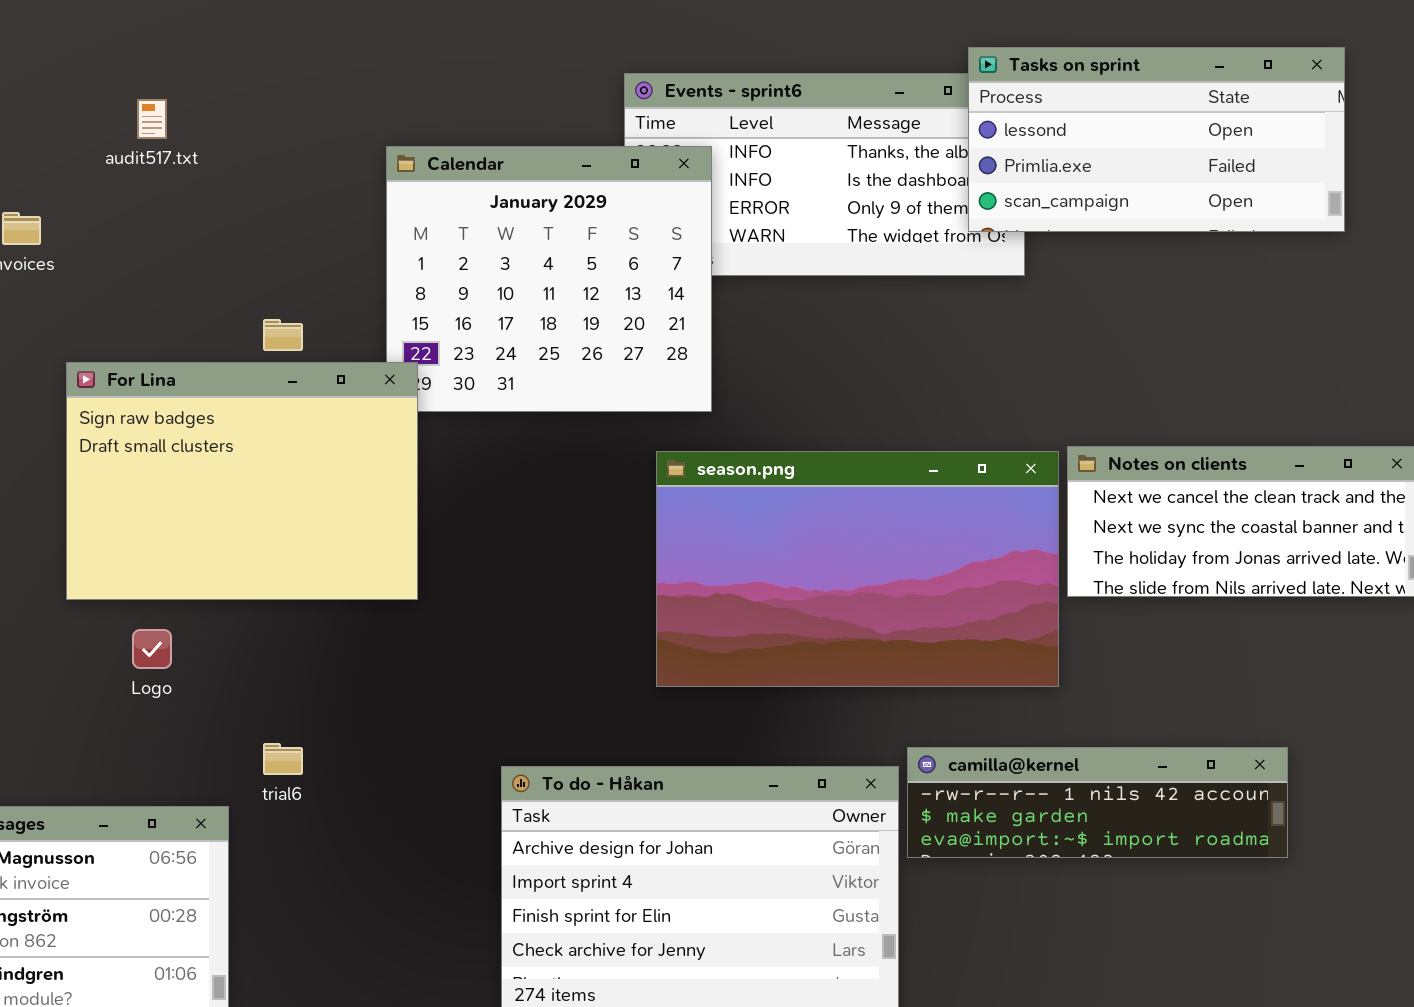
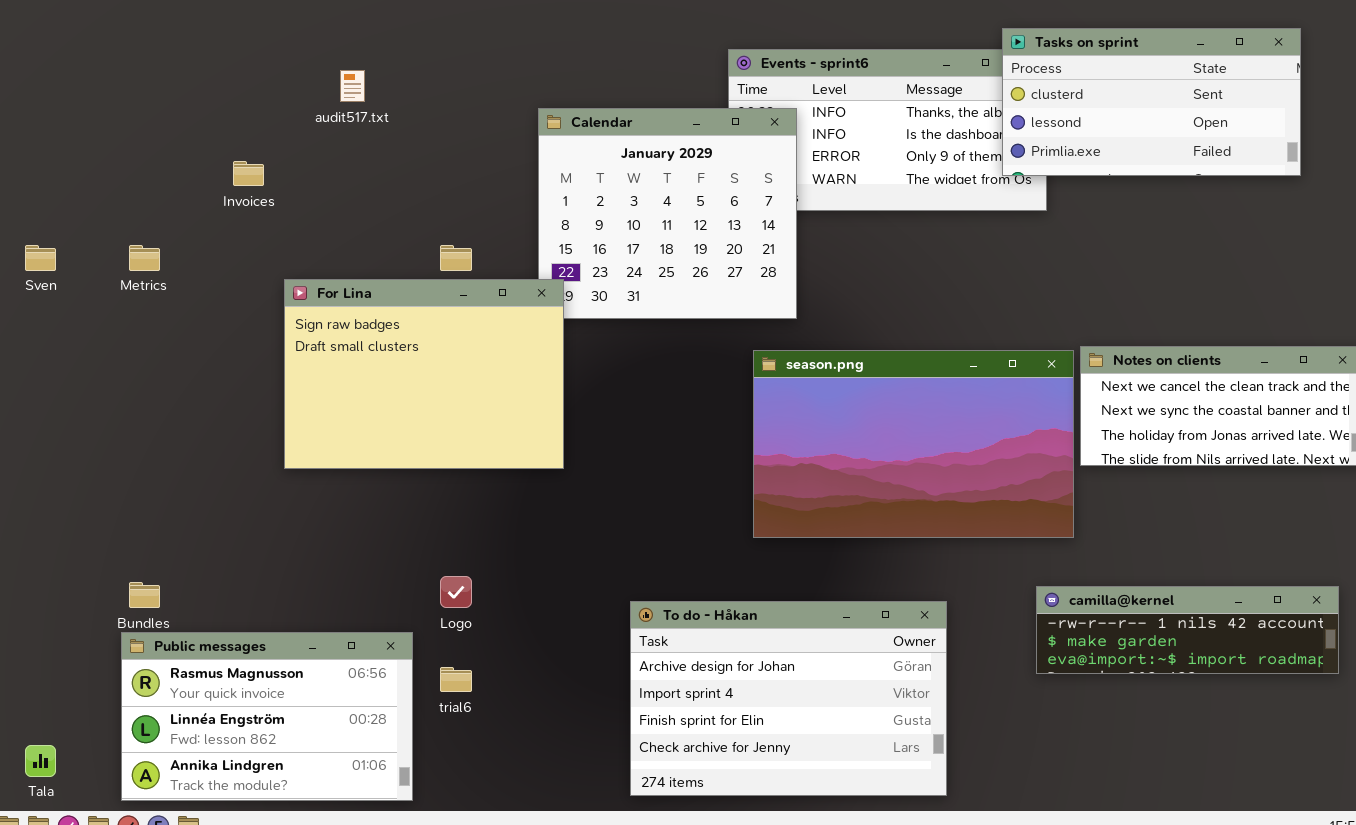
Tasks on sprint: [968,47,1345,232] -> [1002,28,1301,176], scrolled up 1 row
Logo: [132,629,172,669] -> [440,576,472,608], moved
trial6: [263,743,303,775] -> [440,667,472,692], moved
camilla@kernel: [907,747,1288,858] -> [1036,586,1339,674], moved

